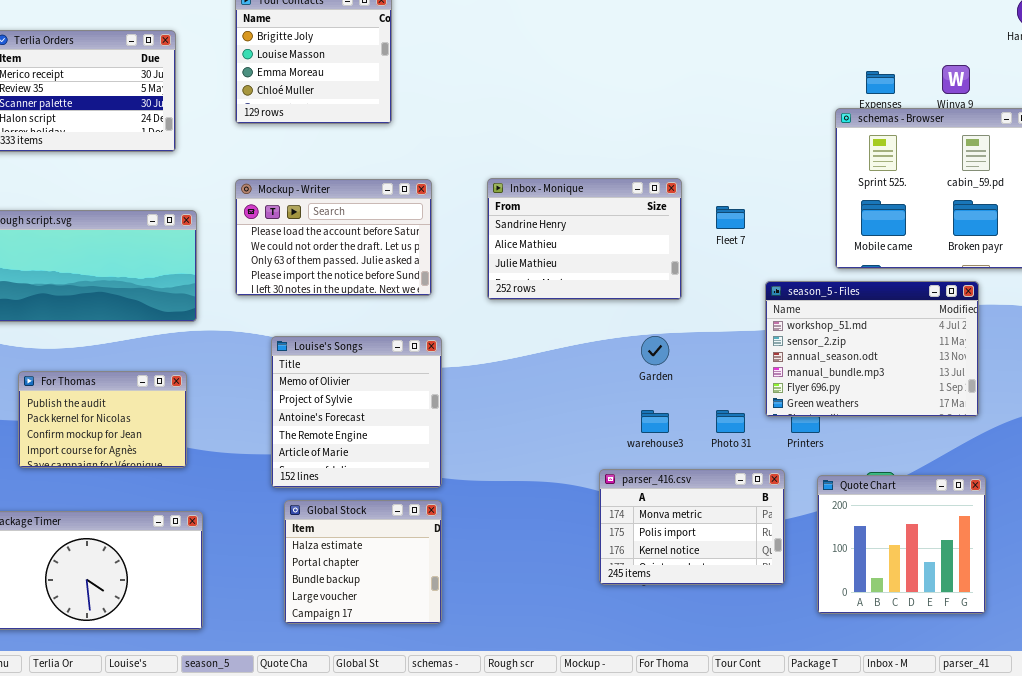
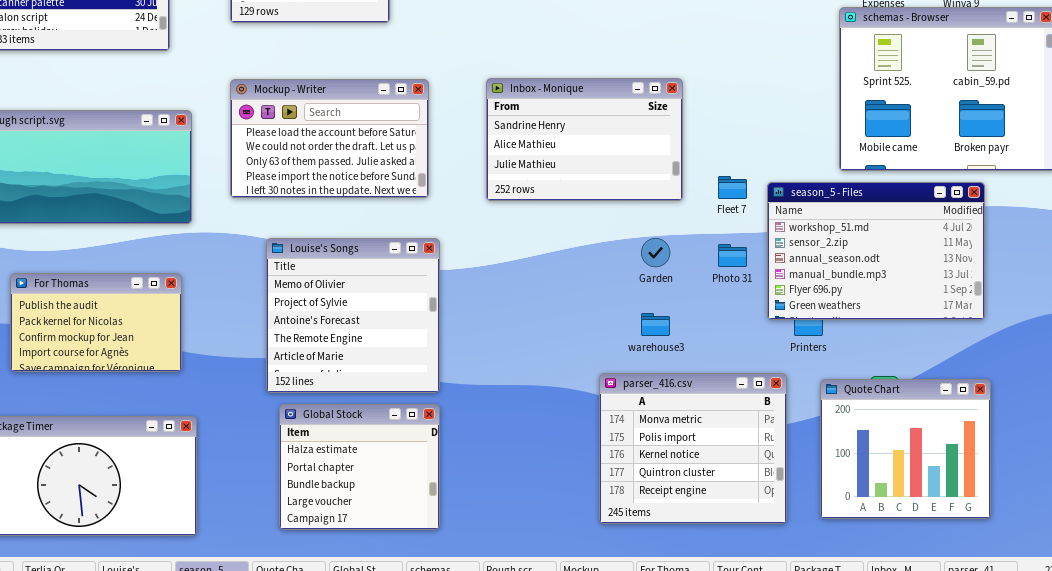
Fleet 7: [716,206,745,229] -> [718,176,747,199], moved
Photo 31: [716,410,745,433] -> [718,244,747,267], moved
parser_416.csv: [599,469,785,585] -> [599,373,787,524], resized

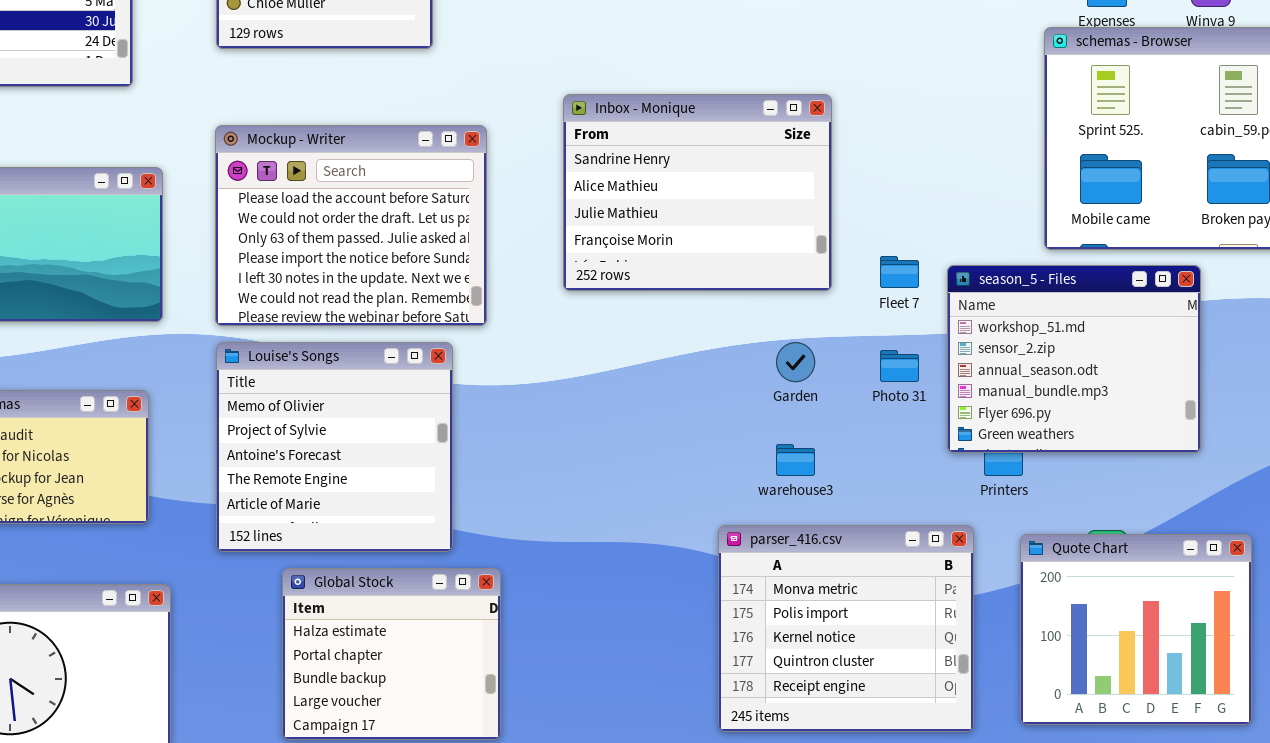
Inbox - Monique: [486,78,683,201] -> [563,94,832,291], resized
Mockup - Writer: [230,79,429,198] -> [215,125,487,326], resized
season_5 - Files: [767,182,985,320] -> [947,265,1201,453], resized
Louise's Songs: [266,238,440,393] -> [216,342,453,552], moved

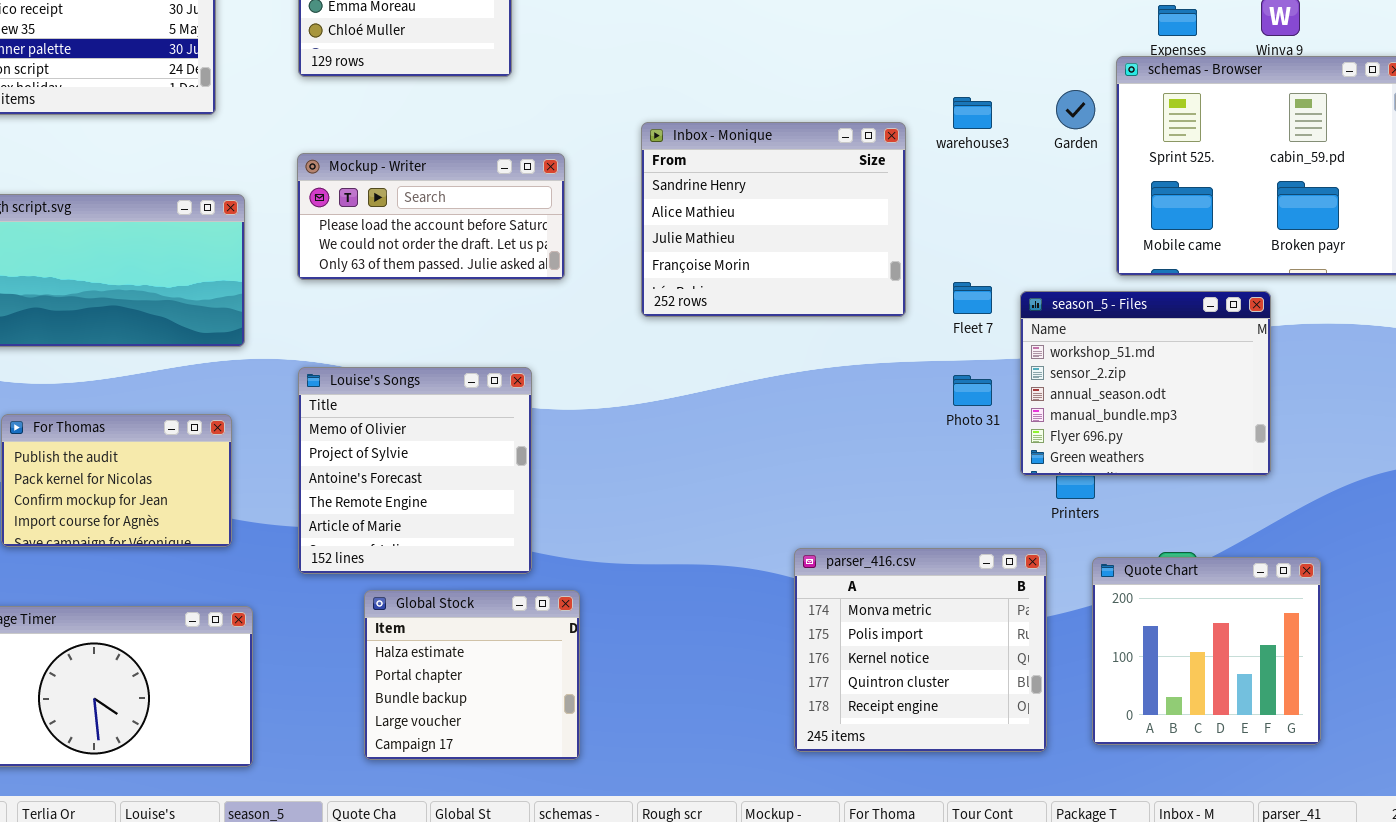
Mockup - Writer: [215,125,487,326] -> [297,153,565,280], resized
Garden: [776,342,815,382] -> [1056,90,1095,129], moved
warehouse3: [776,444,815,476] -> [953,97,992,129], moved

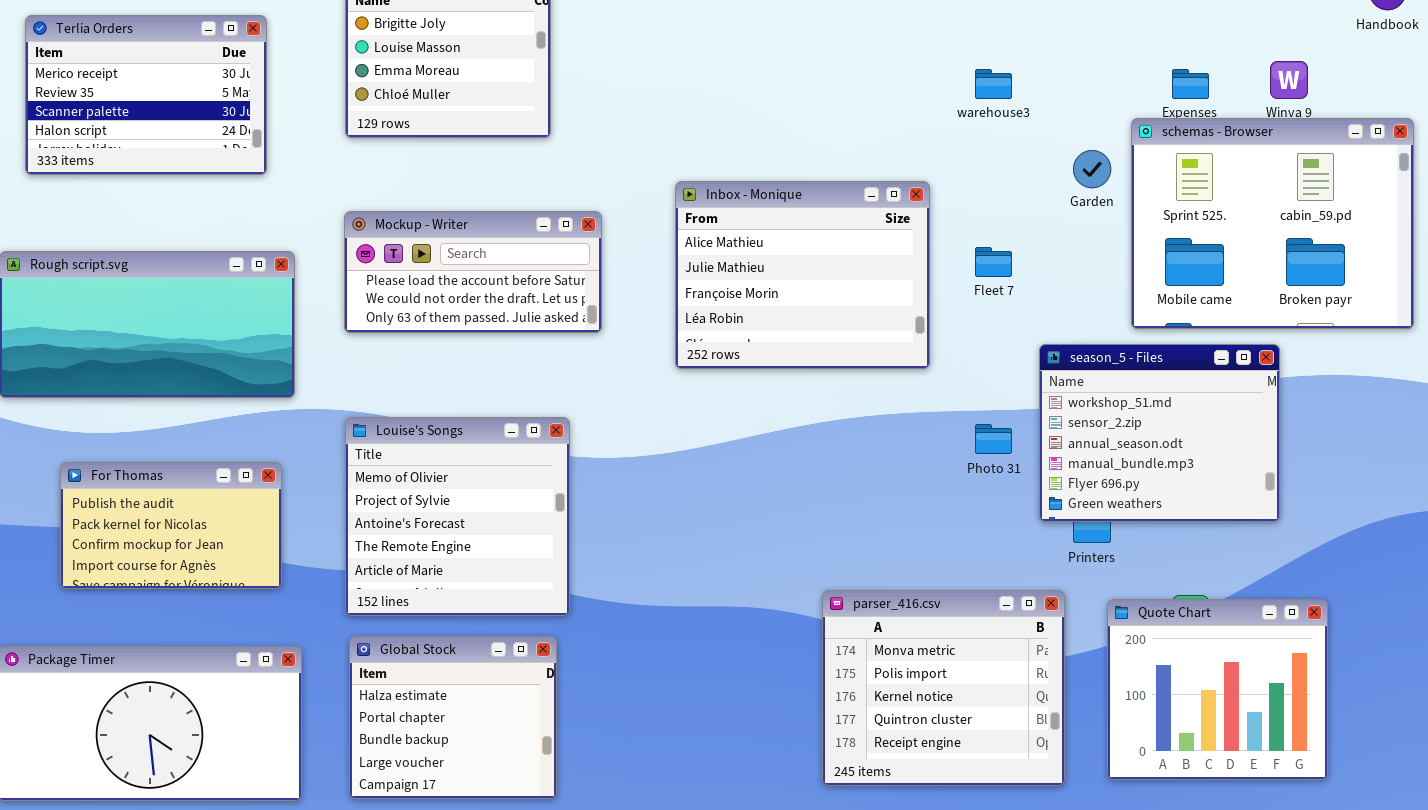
warehouse3: [953,97,992,129] -> [975,69,1012,99], moved
Inbox - Monique: [641,122,906,317] -> [675,181,930,369], scrolled down 1 row
Fleet 7: [953,282,992,314] -> [975,247,1012,277], moved
Global Stock: [364,590,580,760] -> [349,636,557,799], moved

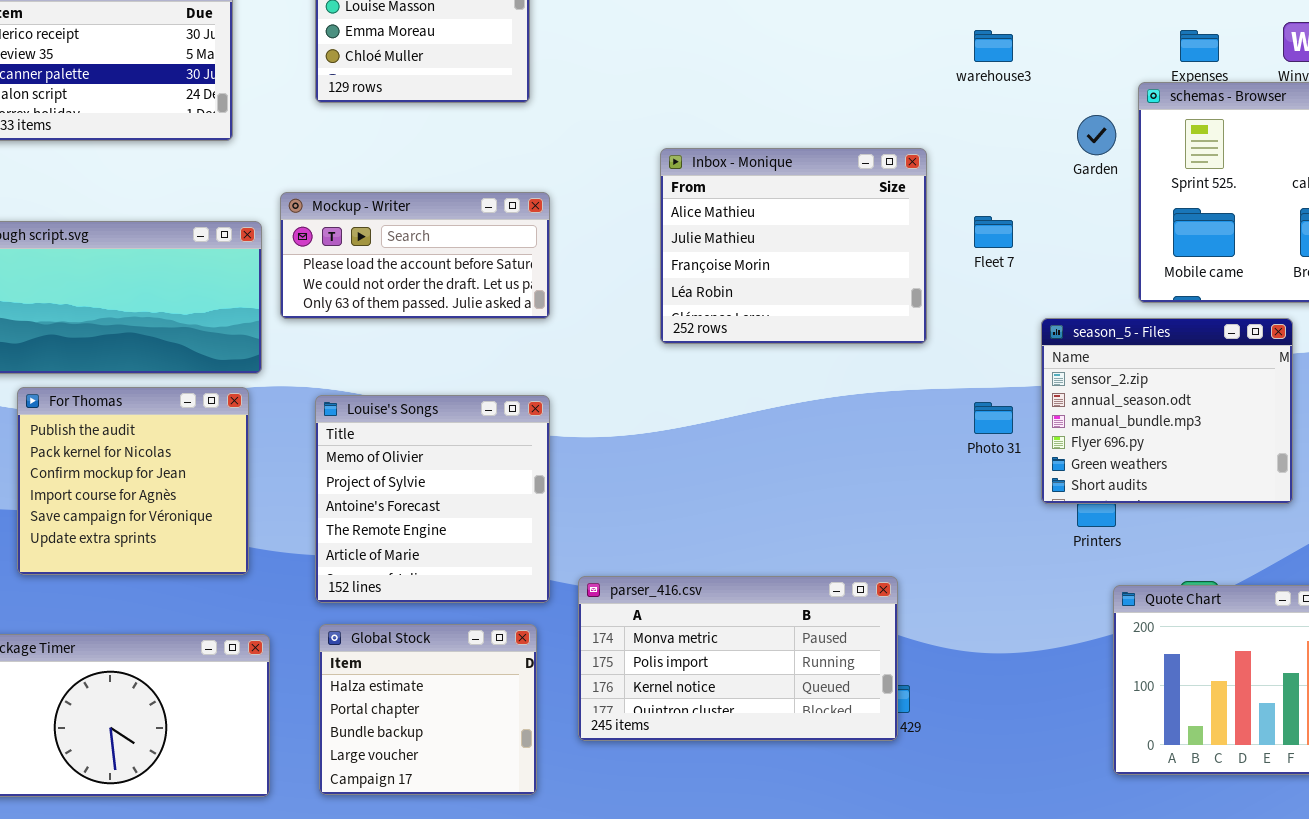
Mockup - Writer: [344,211,602,333] -> [280,192,550,319], moved
season_5 - Files: [1039,344,1280,522] -> [1041,318,1293,504], scrolled down 1 row
For Thomas: [60,462,282,589] -> [17,387,249,575], resized
parser_416.csv: [822,590,1065,786] -> [578,576,898,741], moved, resized

